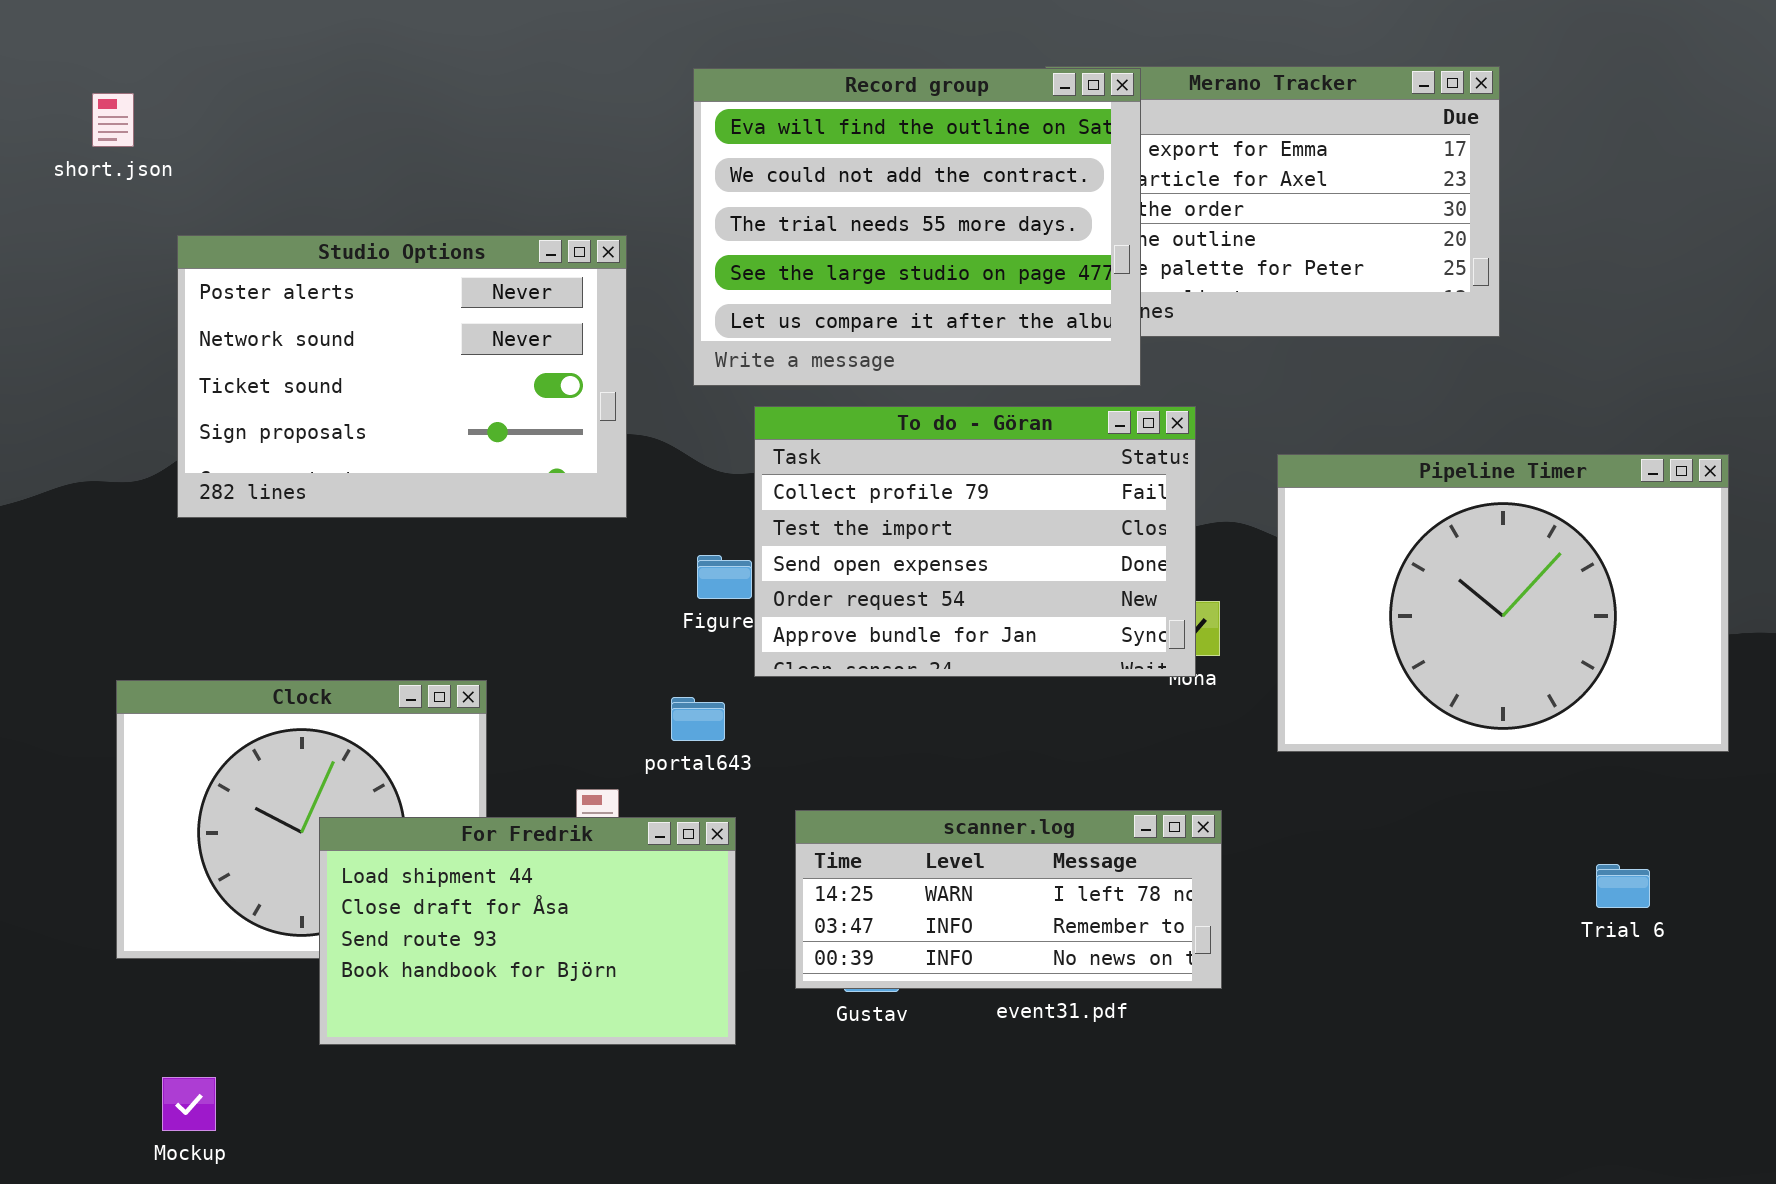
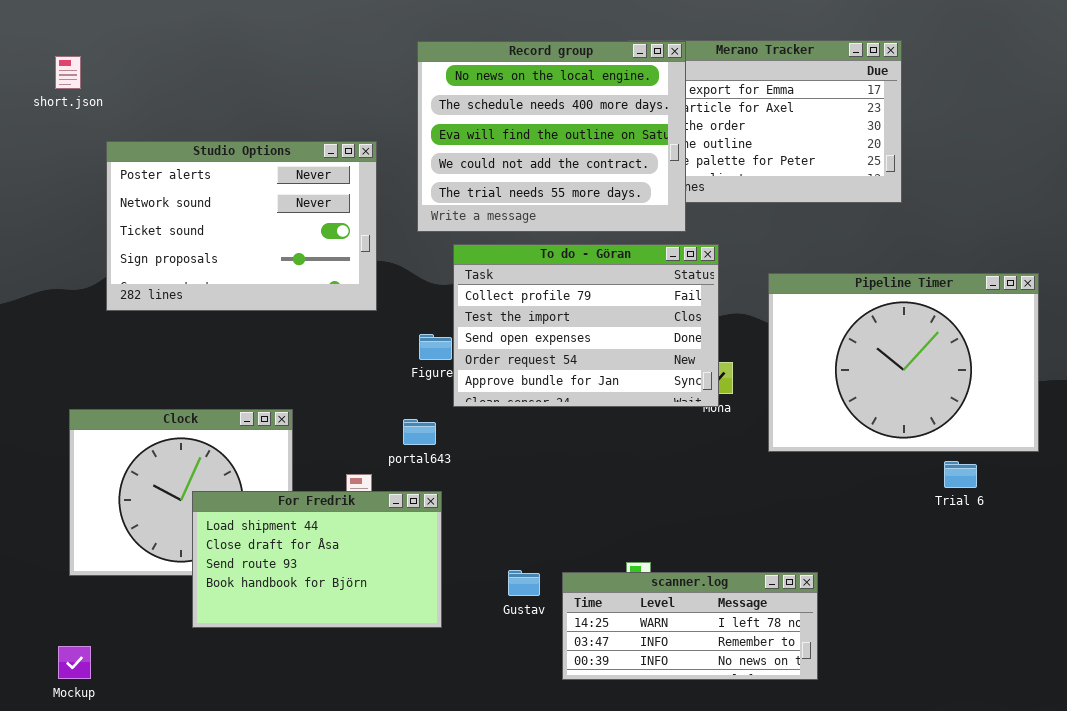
Record group: [693,68,1141,386] -> [417,41,686,232], scrolled up 2 rows
scanner.log: [795,810,1222,989] -> [562,572,818,680], moved
Trial 6: [1596,864,1650,908] -> [944,461,977,488], moved
Mockup: [162,1077,216,1131] -> [58,646,91,679], moved

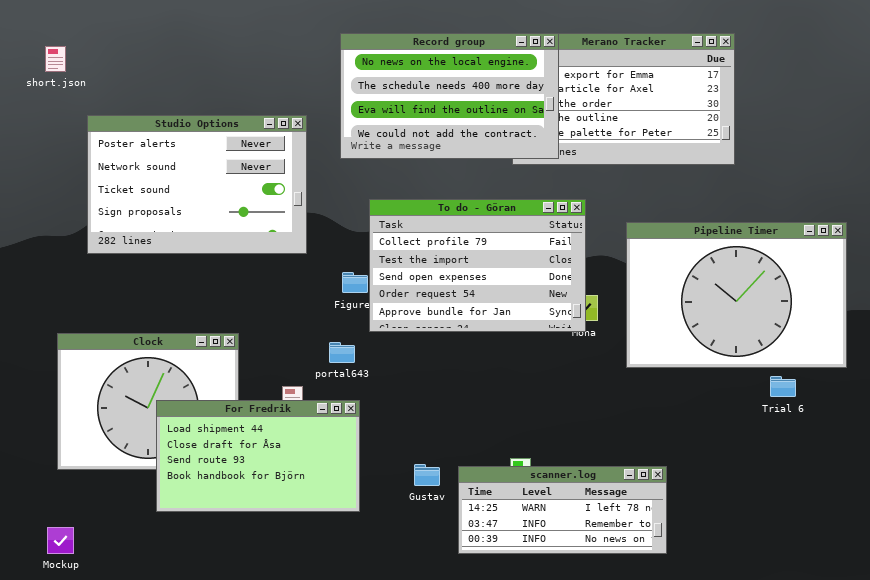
Record group: [417,41,686,232] -> [340,33,559,159], resized

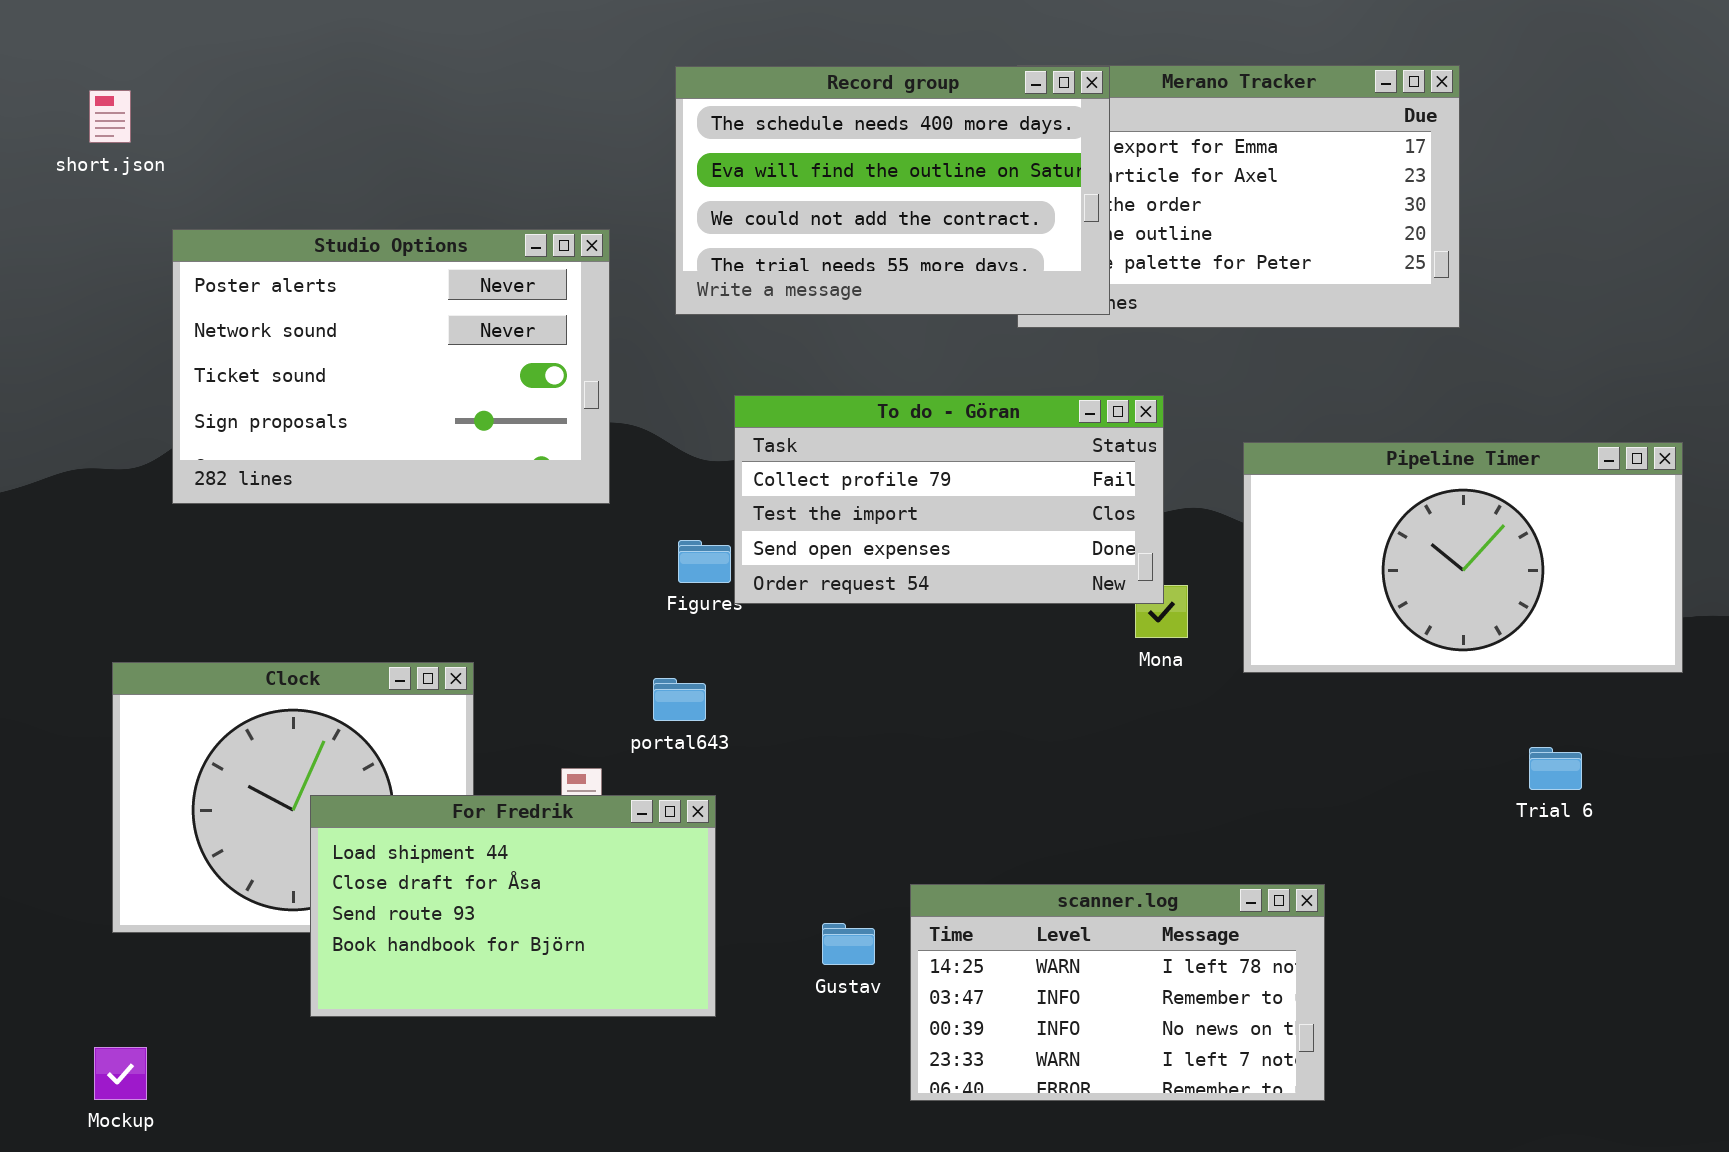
Record group: [340,33,559,159] -> [675,66,1110,315], scrolled down 1 row
To do - Göran: [369,199,586,332] -> [734,395,1164,604], resized
Pipeline Timer: [626,222,847,368] -> [1243,442,1683,673], resized
scanner.log: [458,466,667,554] -> [910,884,1325,1101], resized

